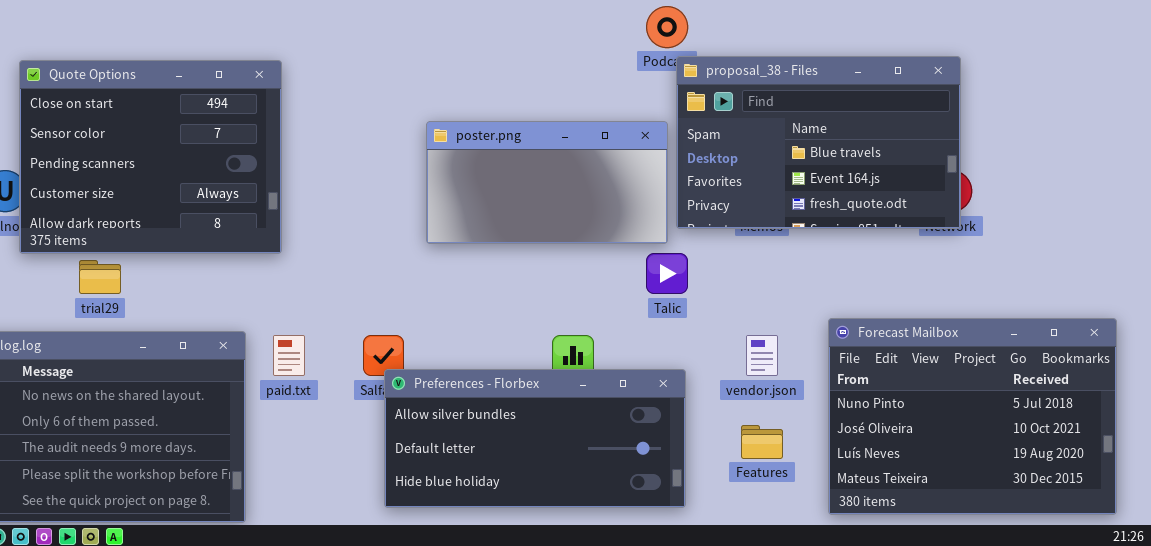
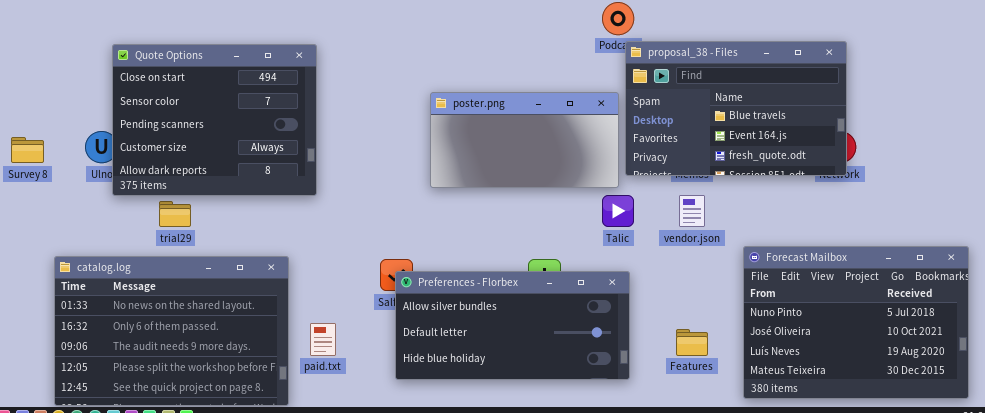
paid.txt: [273,335,305,376] -> [310,323,336,356], moved
vendor.json: [746,335,778,376] -> [679,195,705,227], moved
Preferences - Florbex: [384,369,686,508] -> [395,271,630,380], moved

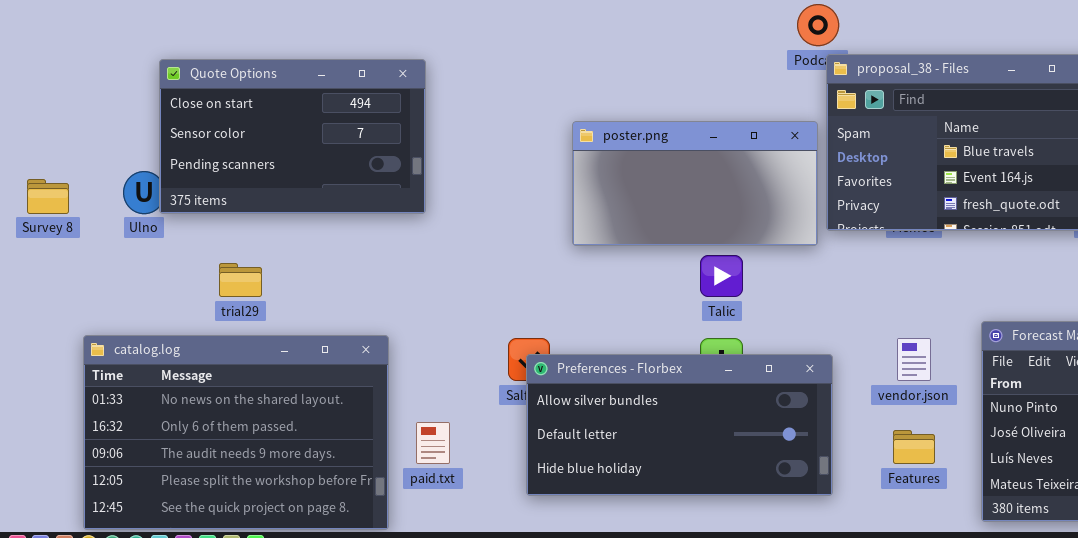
Quote Options: [112,44,317,196] -> [159,59,426,214], resized
Talic: [602,195,634,227] -> [700,255,743,297], moved
vendor.json: [679,195,705,227] -> [897,338,931,381], moved

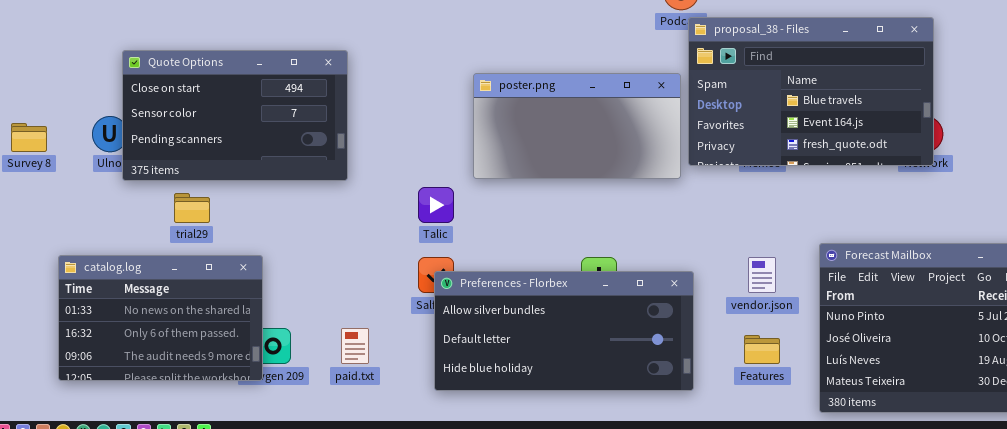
Quote Options: [159,59,426,214] -> [122,50,348,181], moved
Talic: [700,255,743,297] -> [418,187,454,223], moved
catalog.log: [83,335,389,530] -> [58,255,263,381], resized

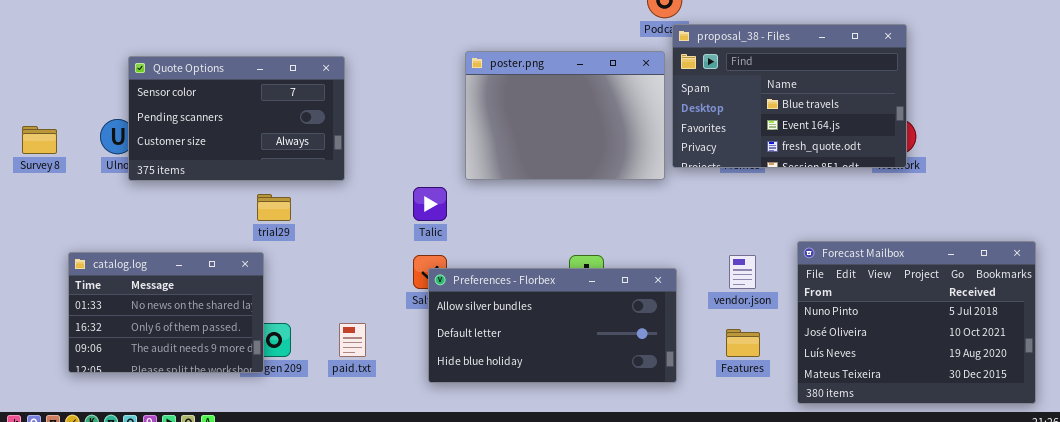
Quote Options: [122,50,348,181] -> [128,56,345,181], scrolled down 1 row
poster.png: [473,73,681,179] -> [465,51,665,180], resized
trial29: [174,193,210,223] -> [257,194,291,221], moved

